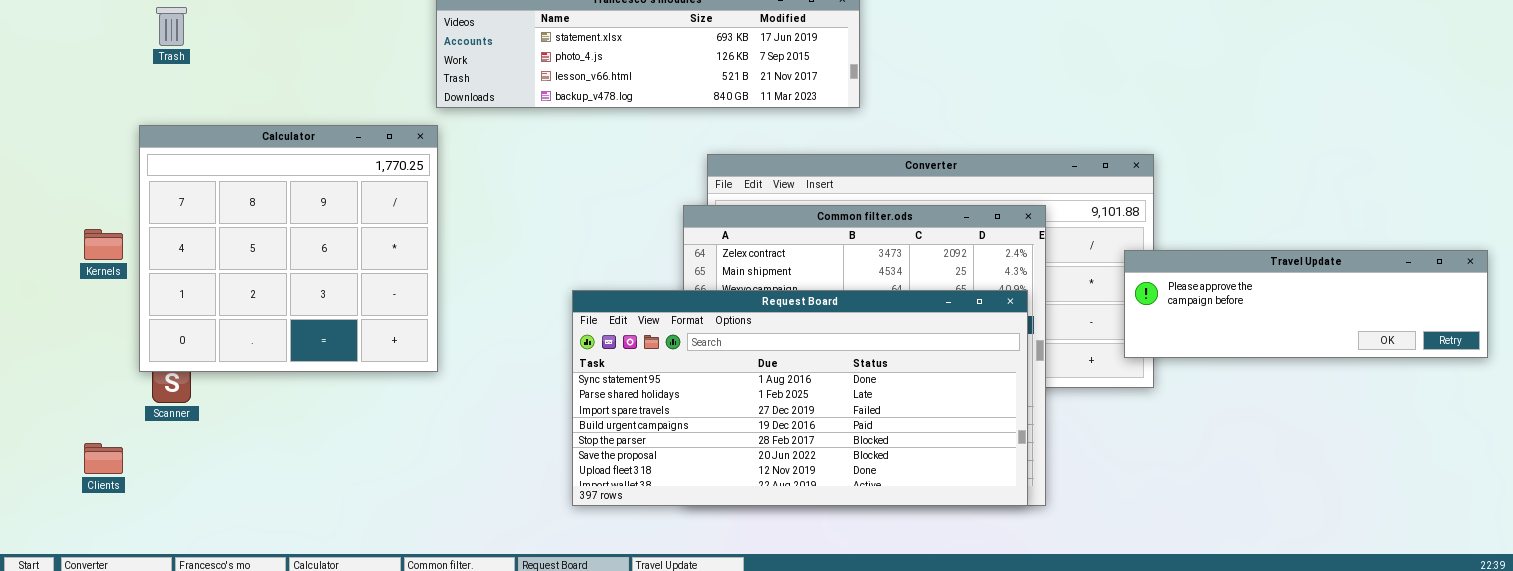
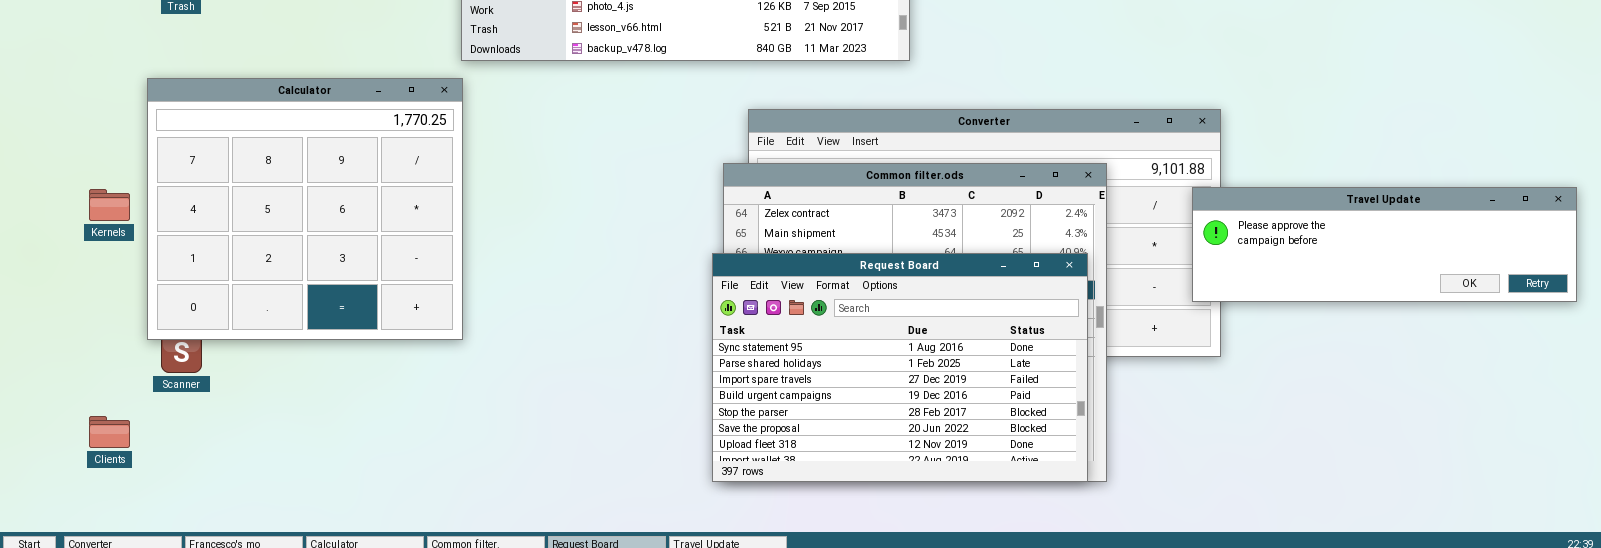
Travel Update: [1124,250,1488,358] -> [1192,187,1577,302], moved
Request Board: [572,290,1028,506] -> [712,253,1088,482], resized

